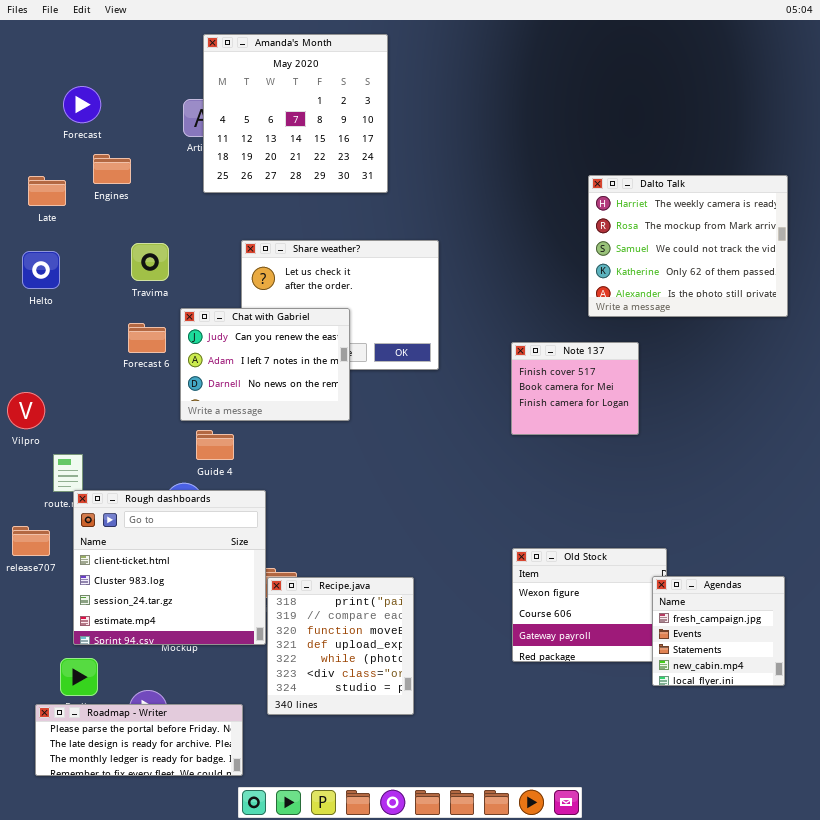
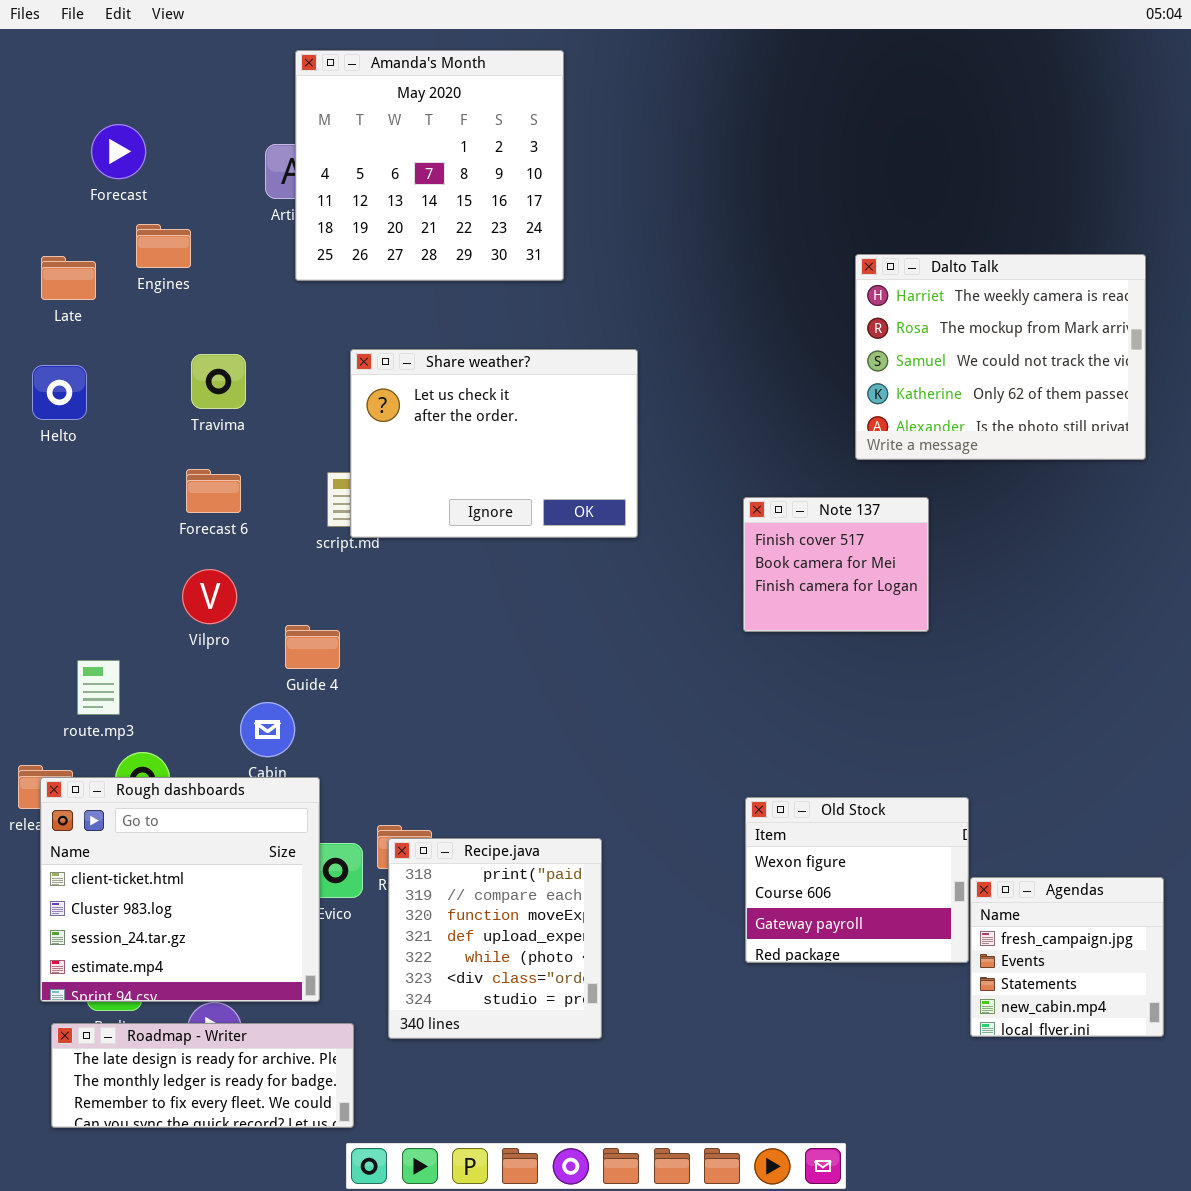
Chat with Gabriel: [180,308,350,421] -> none, closed
Vilpro: [7,392,45,429] -> [182,569,237,624], moved
Rough dashboards: [73,490,266,645] -> [40,777,320,1002], moved
Agendas: [652,576,785,686] -> [970,877,1164,1037], moved
Roadmap - Writer: [35,704,243,776] -> [51,1023,354,1128], scrolled down 1 row

